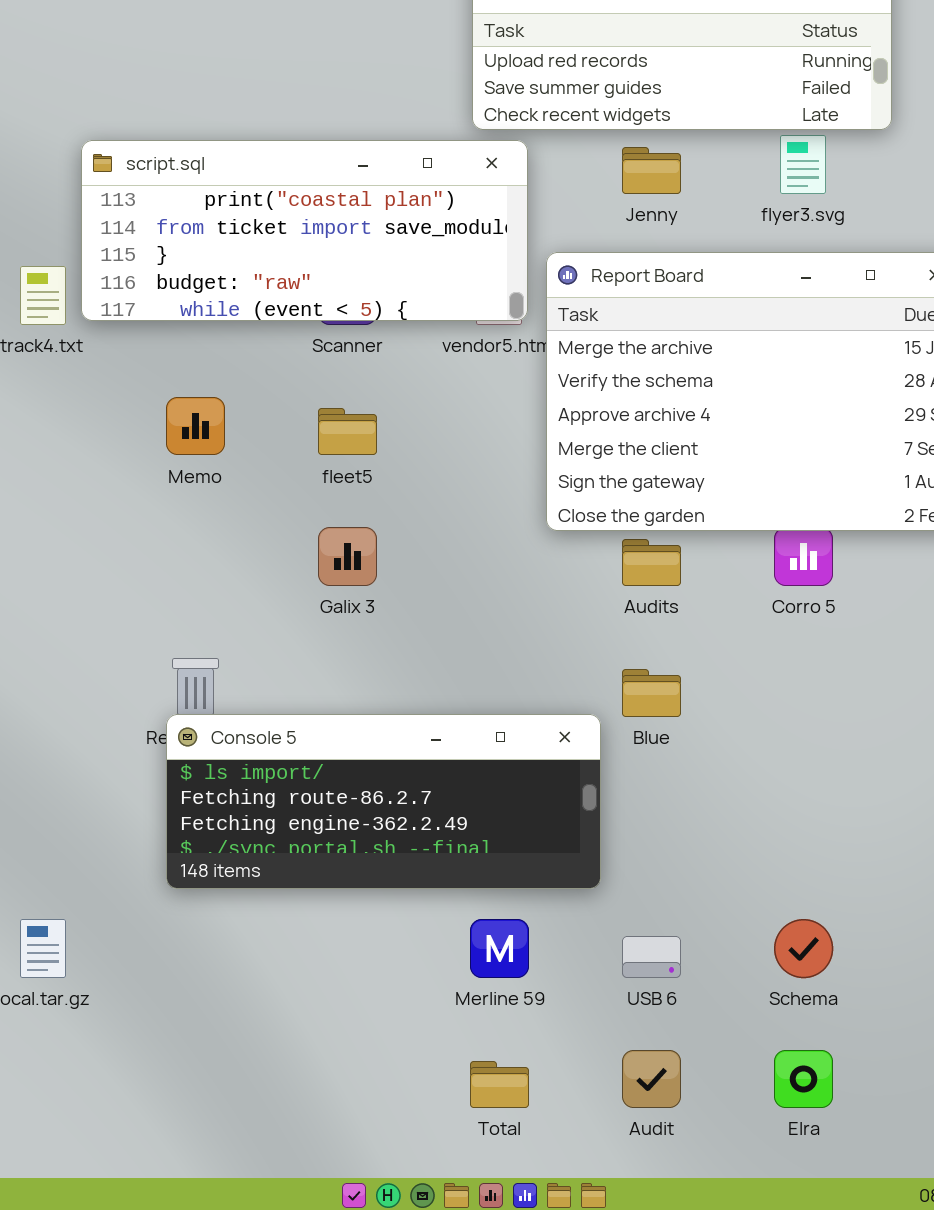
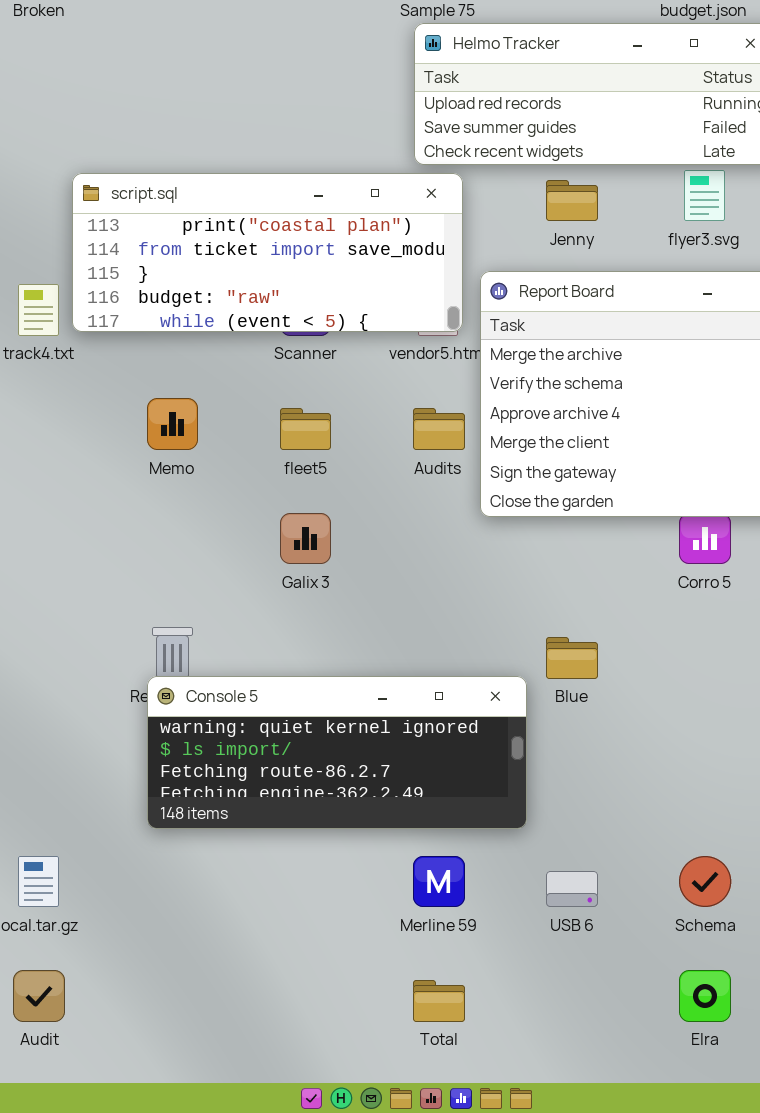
Audits: [622,539,681,586] -> [413,408,465,450], moved
Console 5: [166,714,601,889] -> [147,676,527,829], scrolled up 1 row
Audit: [622,1050,681,1108] -> [13,970,65,1022], moved

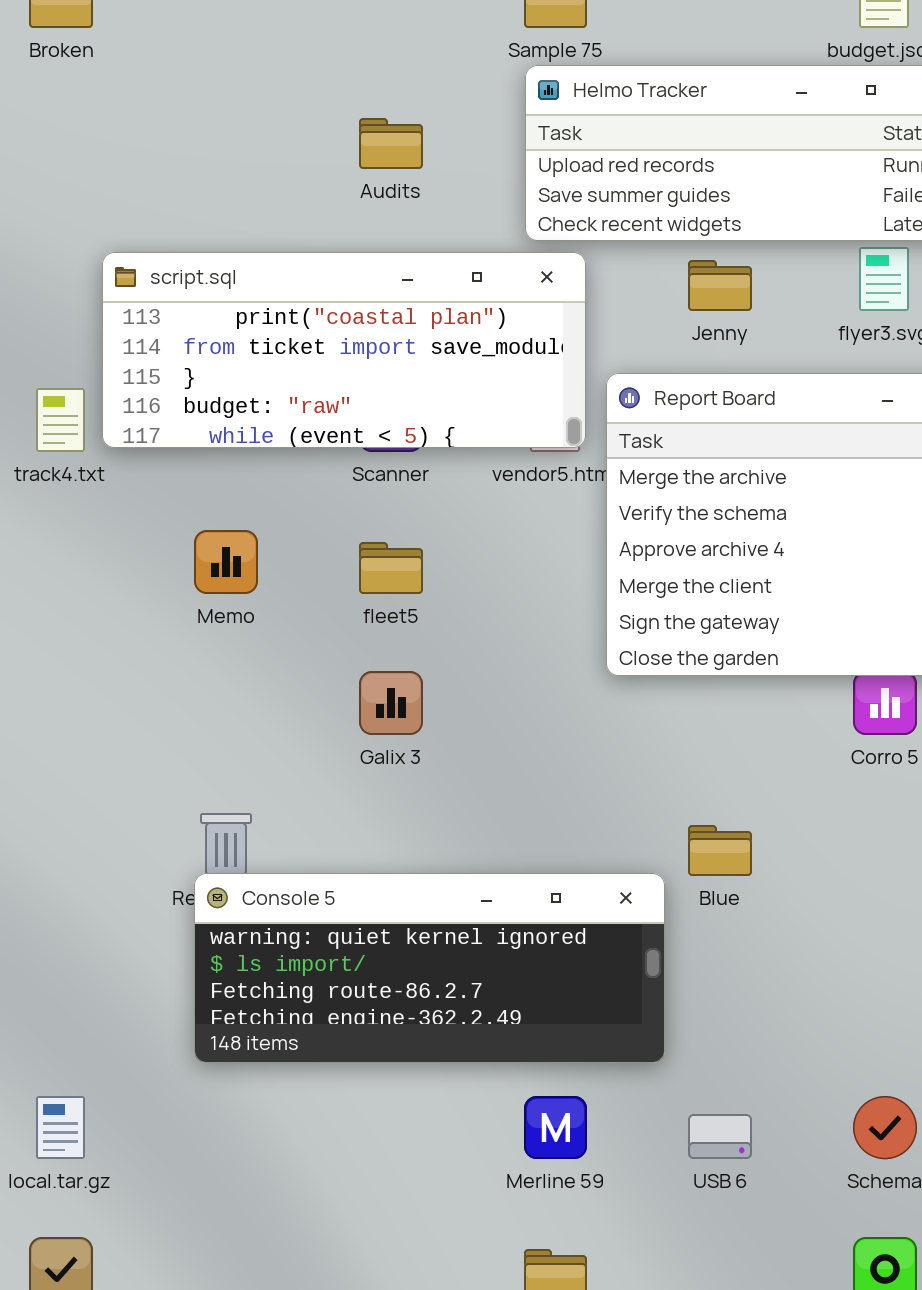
Audits: [413,408,465,450] -> [359,118,423,169], moved

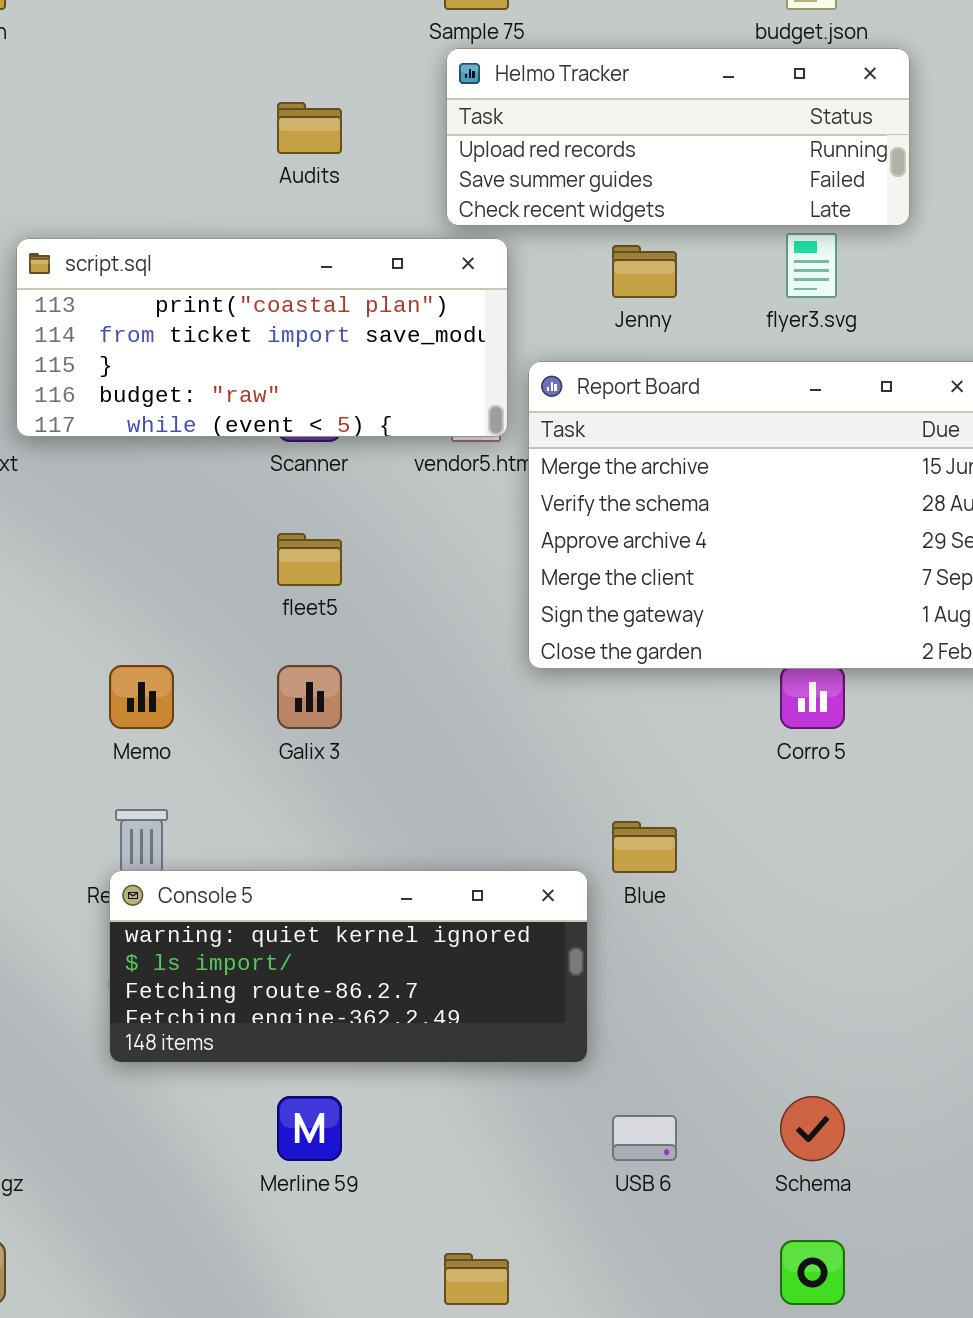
Memo: [194,530,258,594] -> [109,665,174,729], moved
Merline 59: [524,1096,587,1159] -> [277,1096,342,1161], moved

